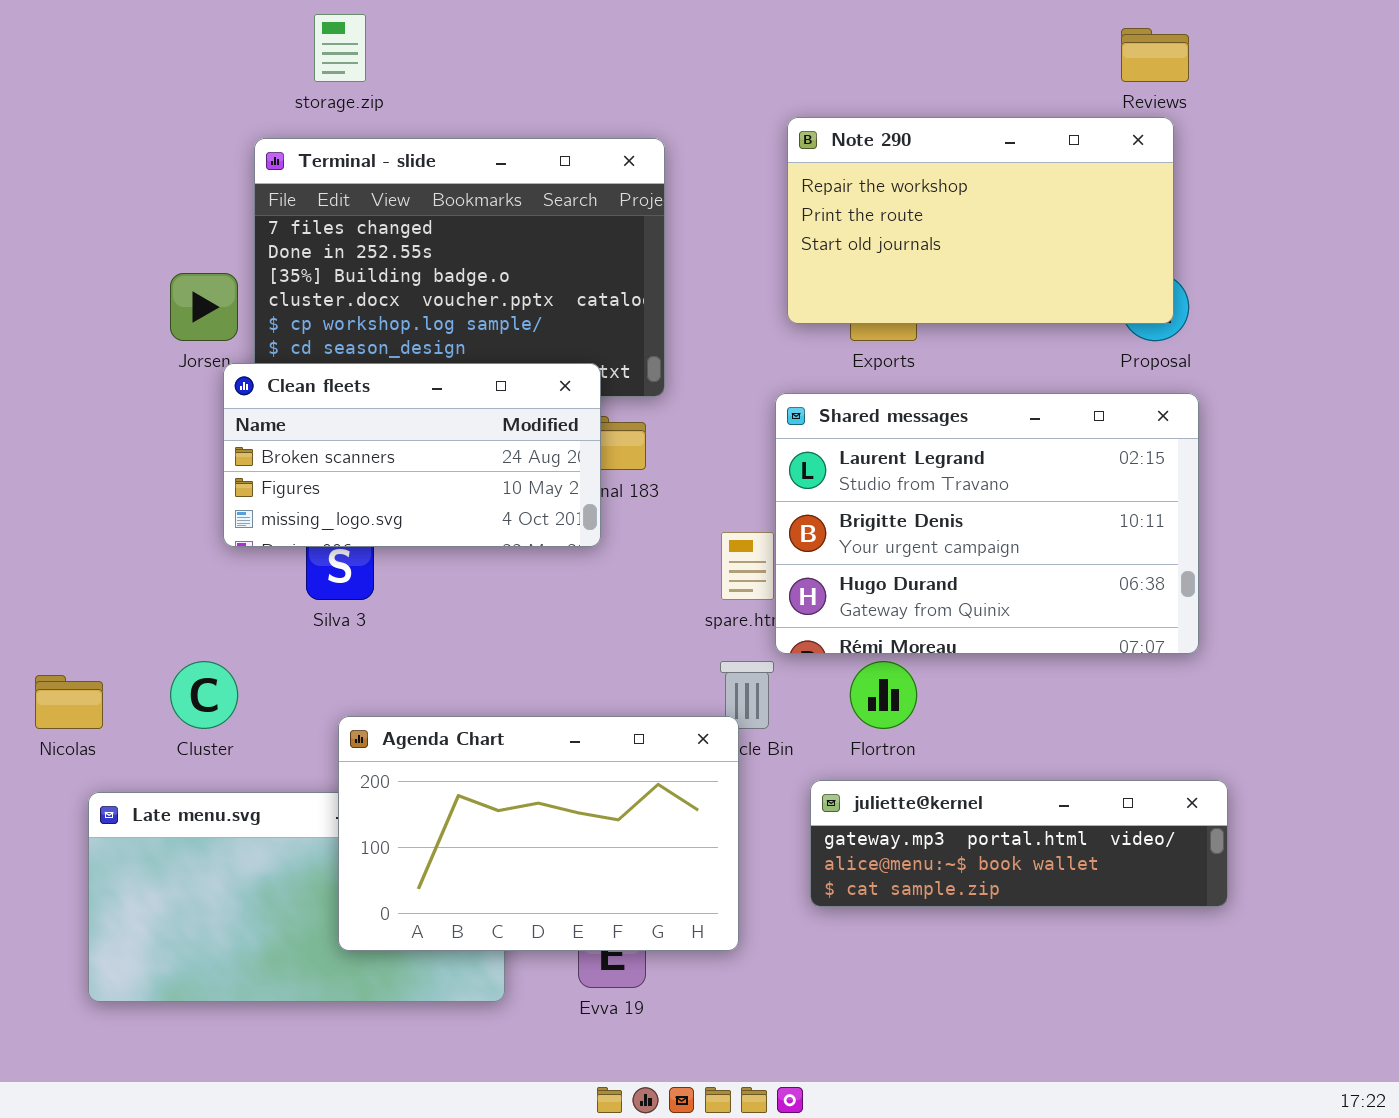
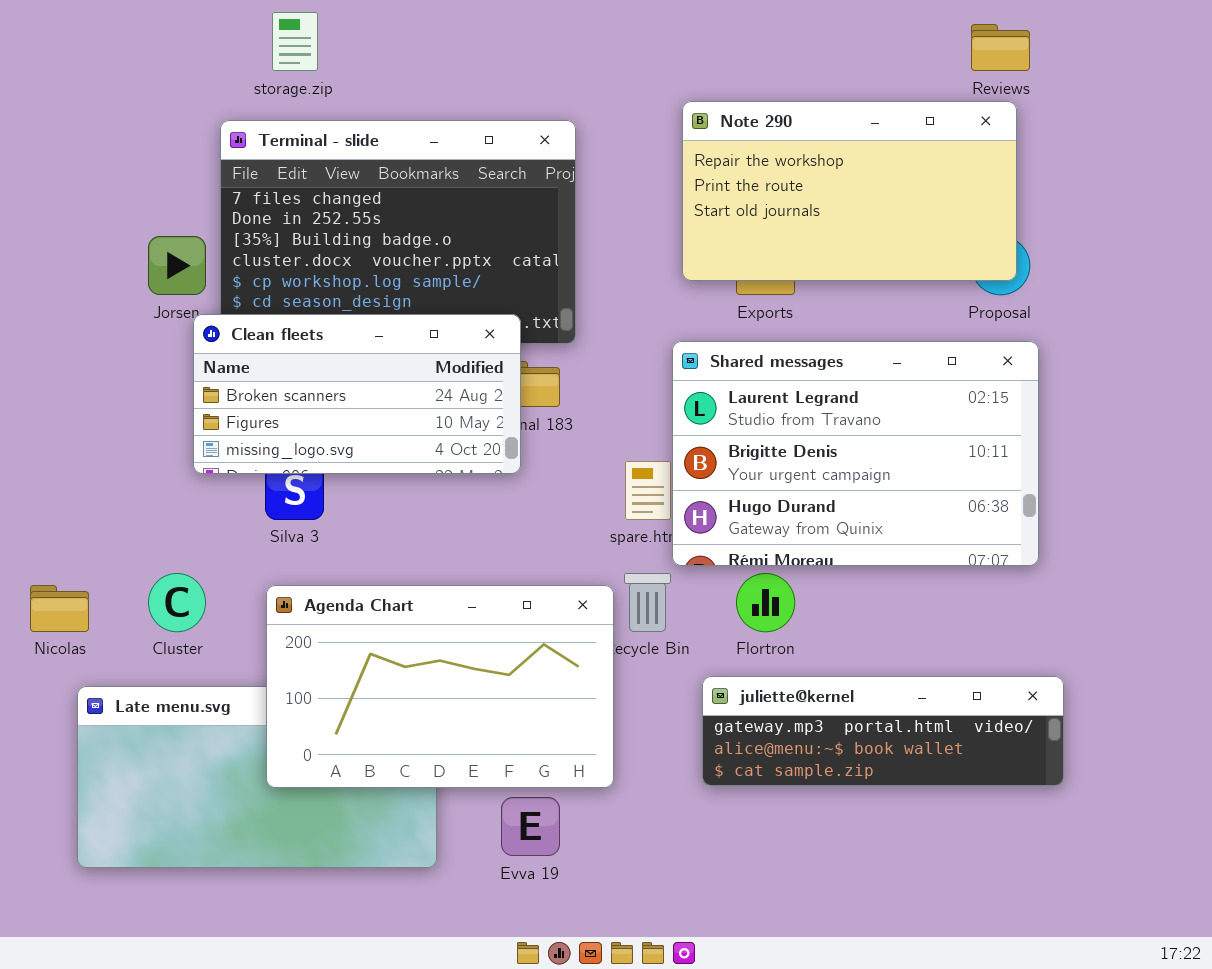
Agenda Chart: [338,716,739,951] -> [266,585,614,788], moved

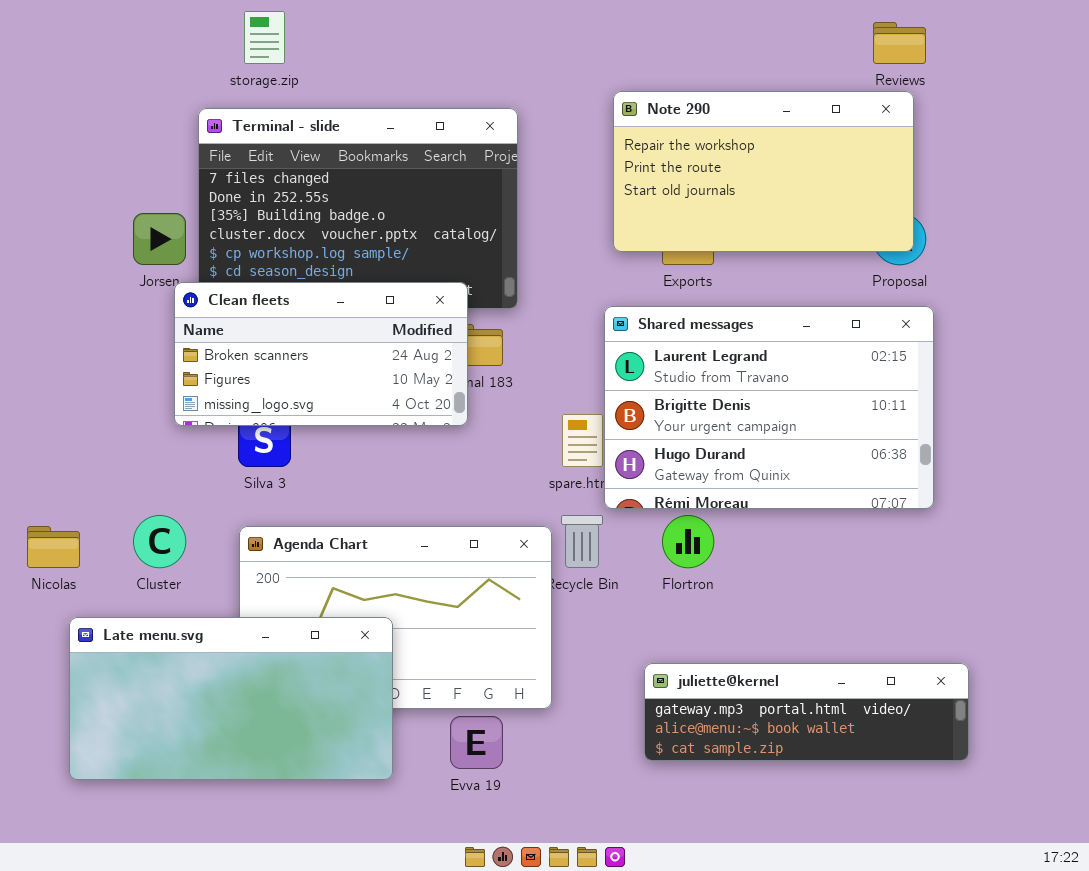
juliette@kernel: [702,676,1064,786] -> [644,663,969,761], moved
Late menu.svg: [77,686,437,868] -> [69,617,393,780], raised

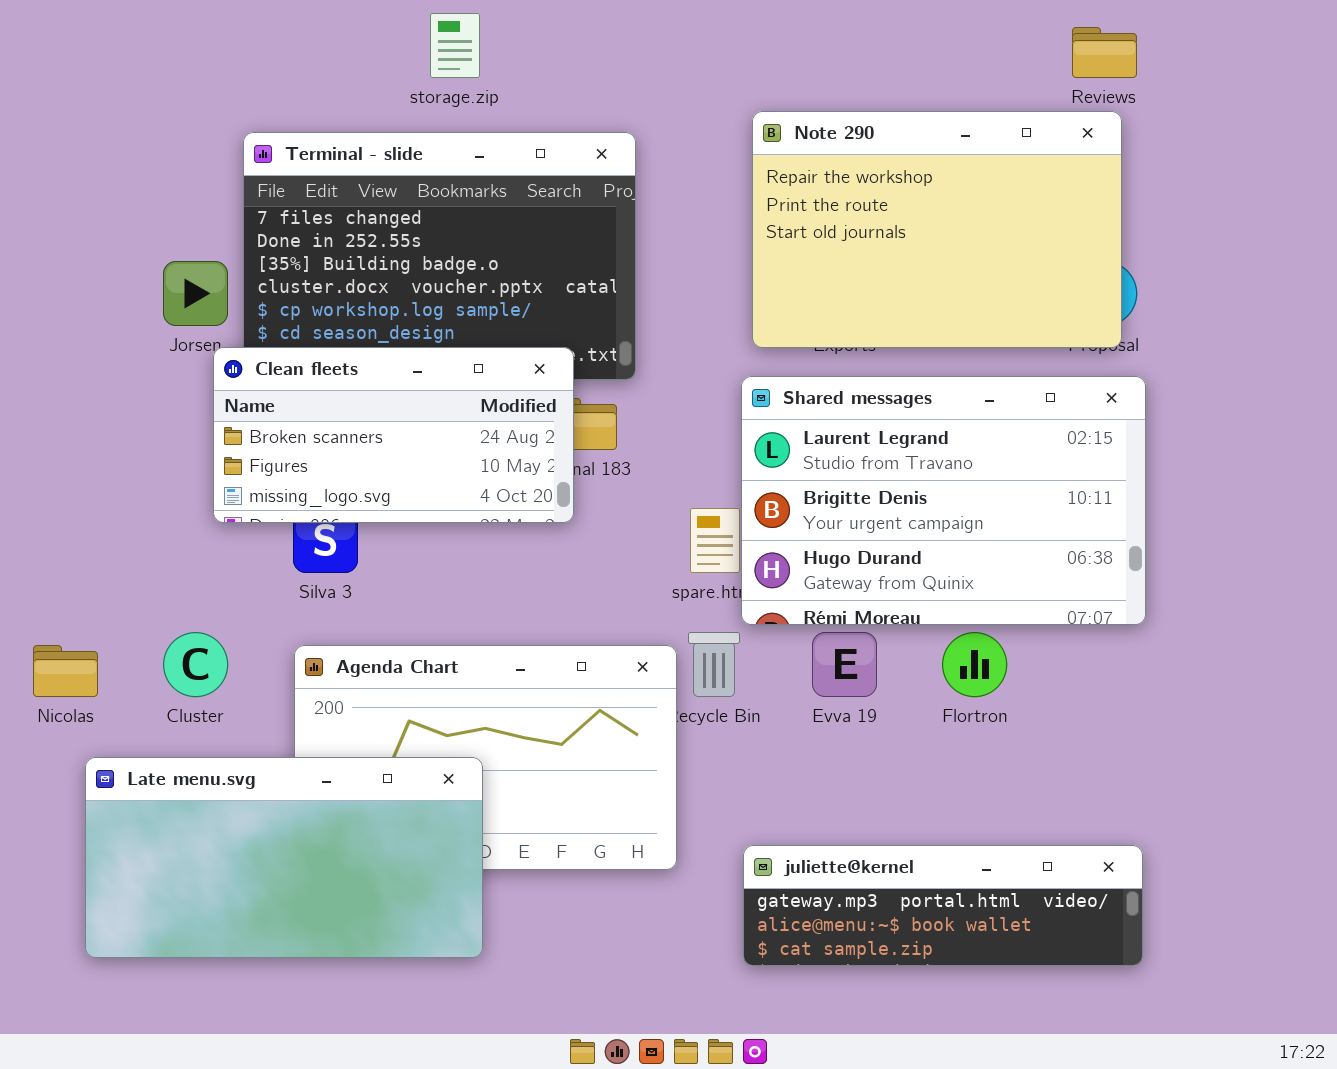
storage.zip: [244,11,285,64] -> [430,13,480,78], moved
Note 290: [613,91,914,252] -> [752,111,1122,348], resized
Flortron: [662,515,714,568] -> [942,632,1007,697], moved
juliette@kernel: [644,663,969,761] -> [743,845,1143,966], moved
Evva 19: [450,716,503,769] -> [812,632,877,697], moved

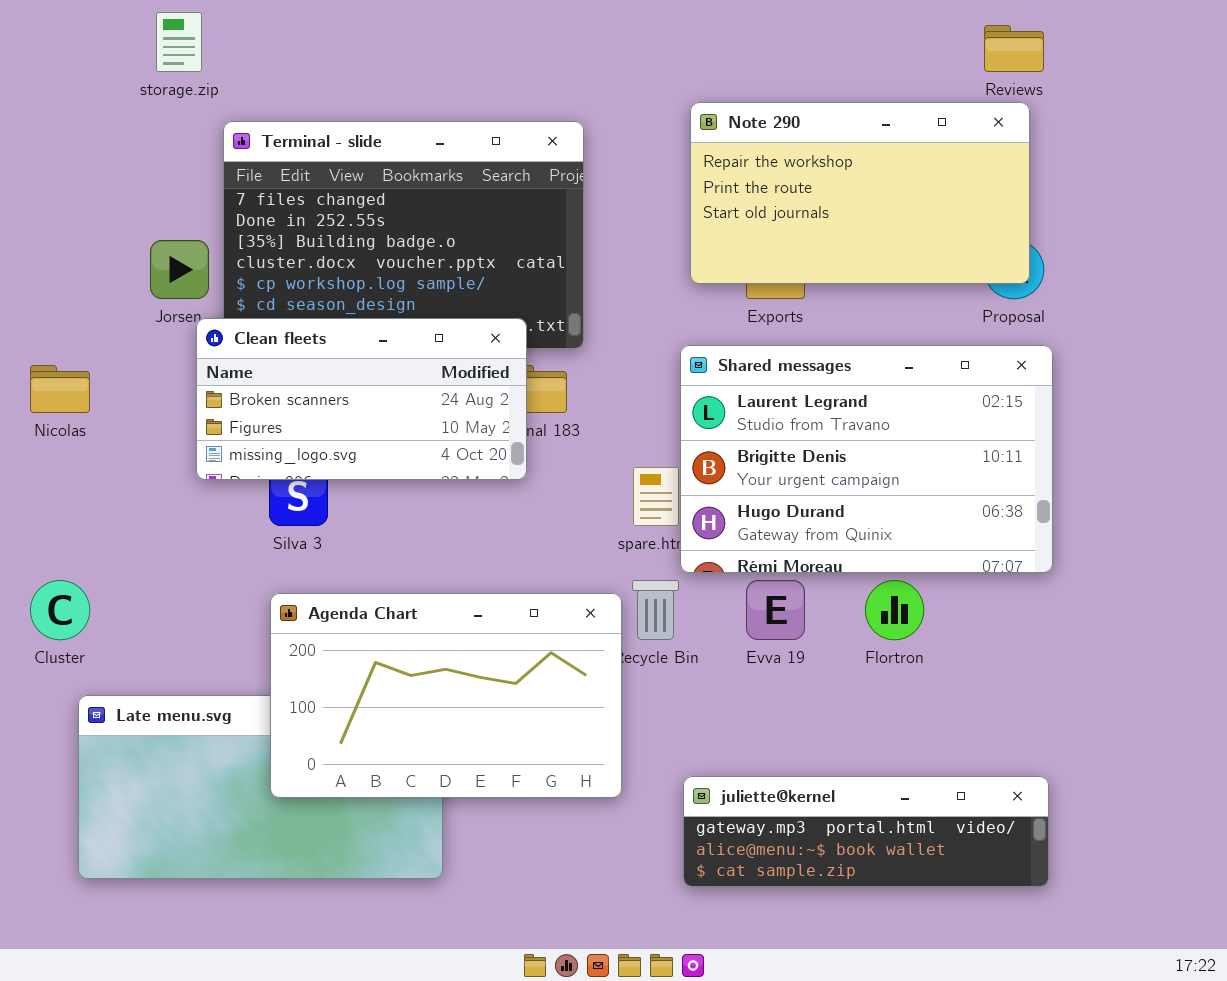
storage.zip: [430,13,480,78] -> [156,12,202,72], moved
Note 290: [752,111,1122,348] -> [690,102,1030,284], resized
Cluster: [163,632,228,697] -> [30,580,90,640], moved
Nicolas: [33,645,98,697] -> [30,365,90,413], moved
Agenda Chart: [294,645,677,870] -> [270,593,622,798], raised

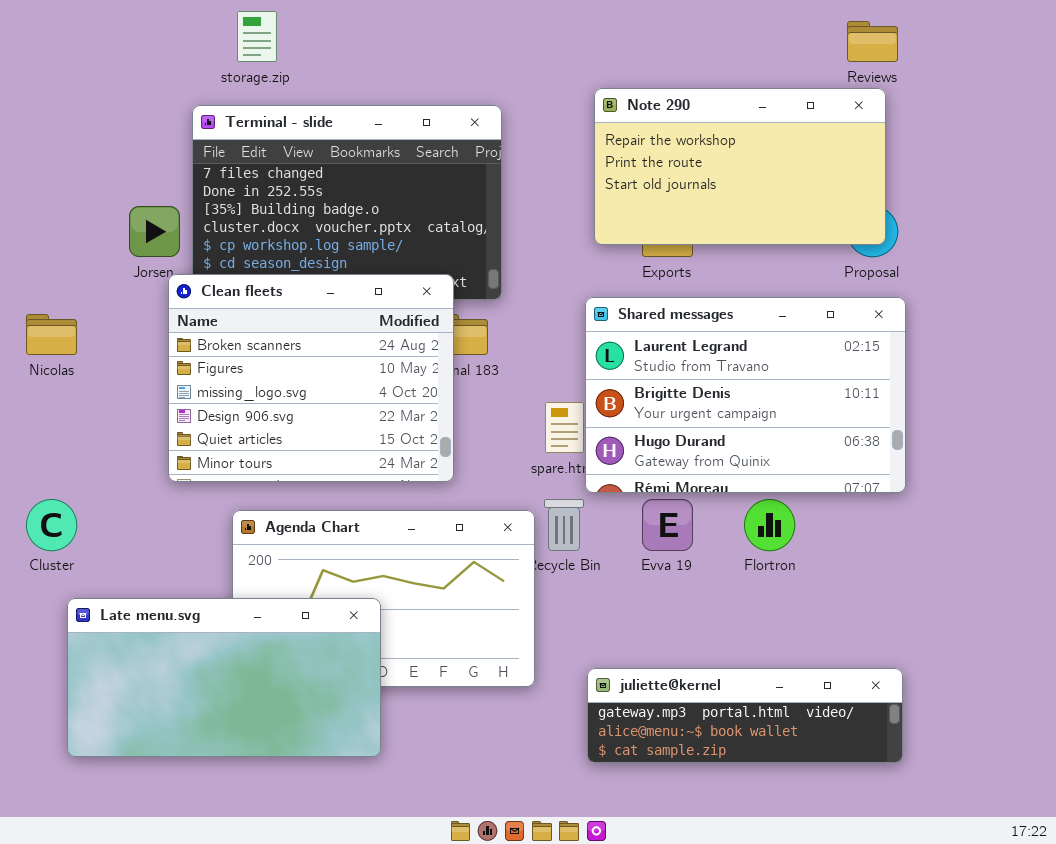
storage.zip: [156,12,202,72] -> [237,11,277,62], moved
Clean fleets: [196,318,527,480] -> [168,274,454,482], resized
Late menu.svg: [78,695,443,879] -> [67,598,381,757], raised

